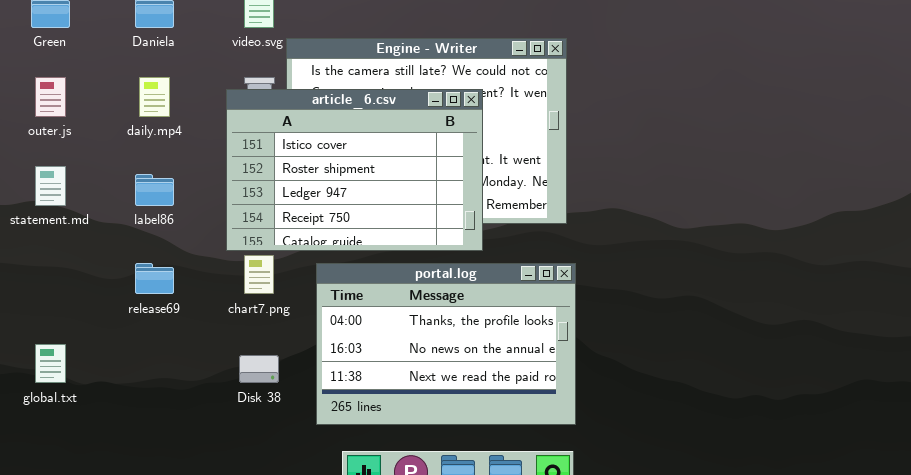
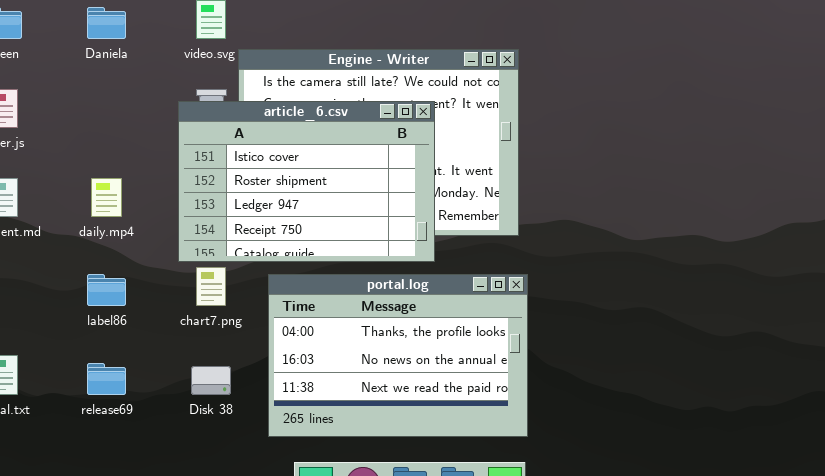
daily.mp4: [139,77,170,117] -> [91,178,122,217], moved
label86: [135,174,174,206] -> [87,274,126,306], moved
release69: [135,263,174,294] -> [87,363,126,395], moved

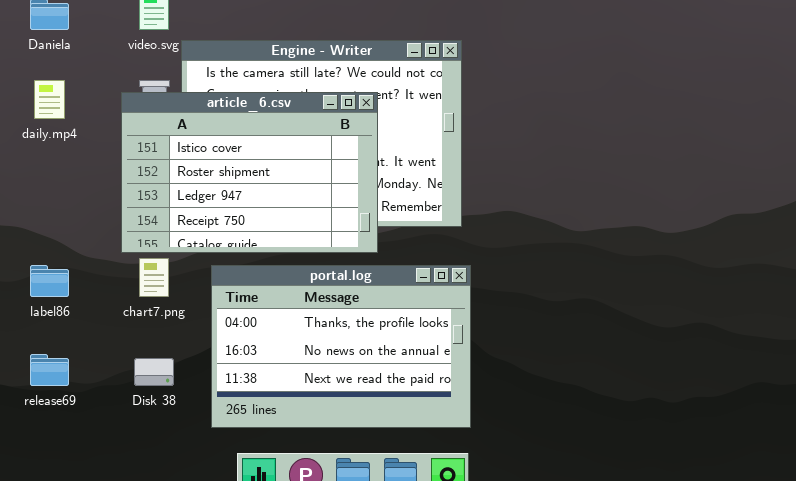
daily.mp4: [91,178,122,217] -> [34,80,65,119], moved

